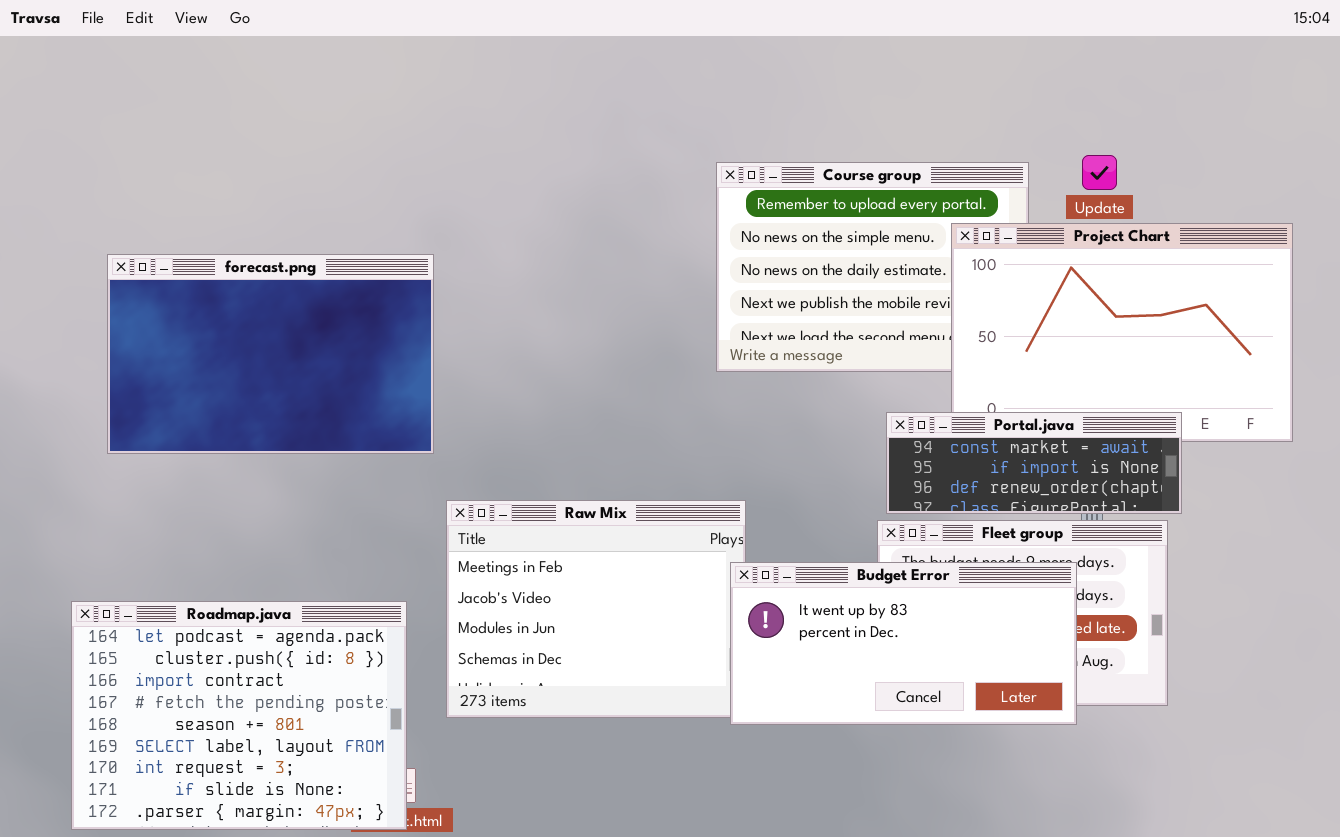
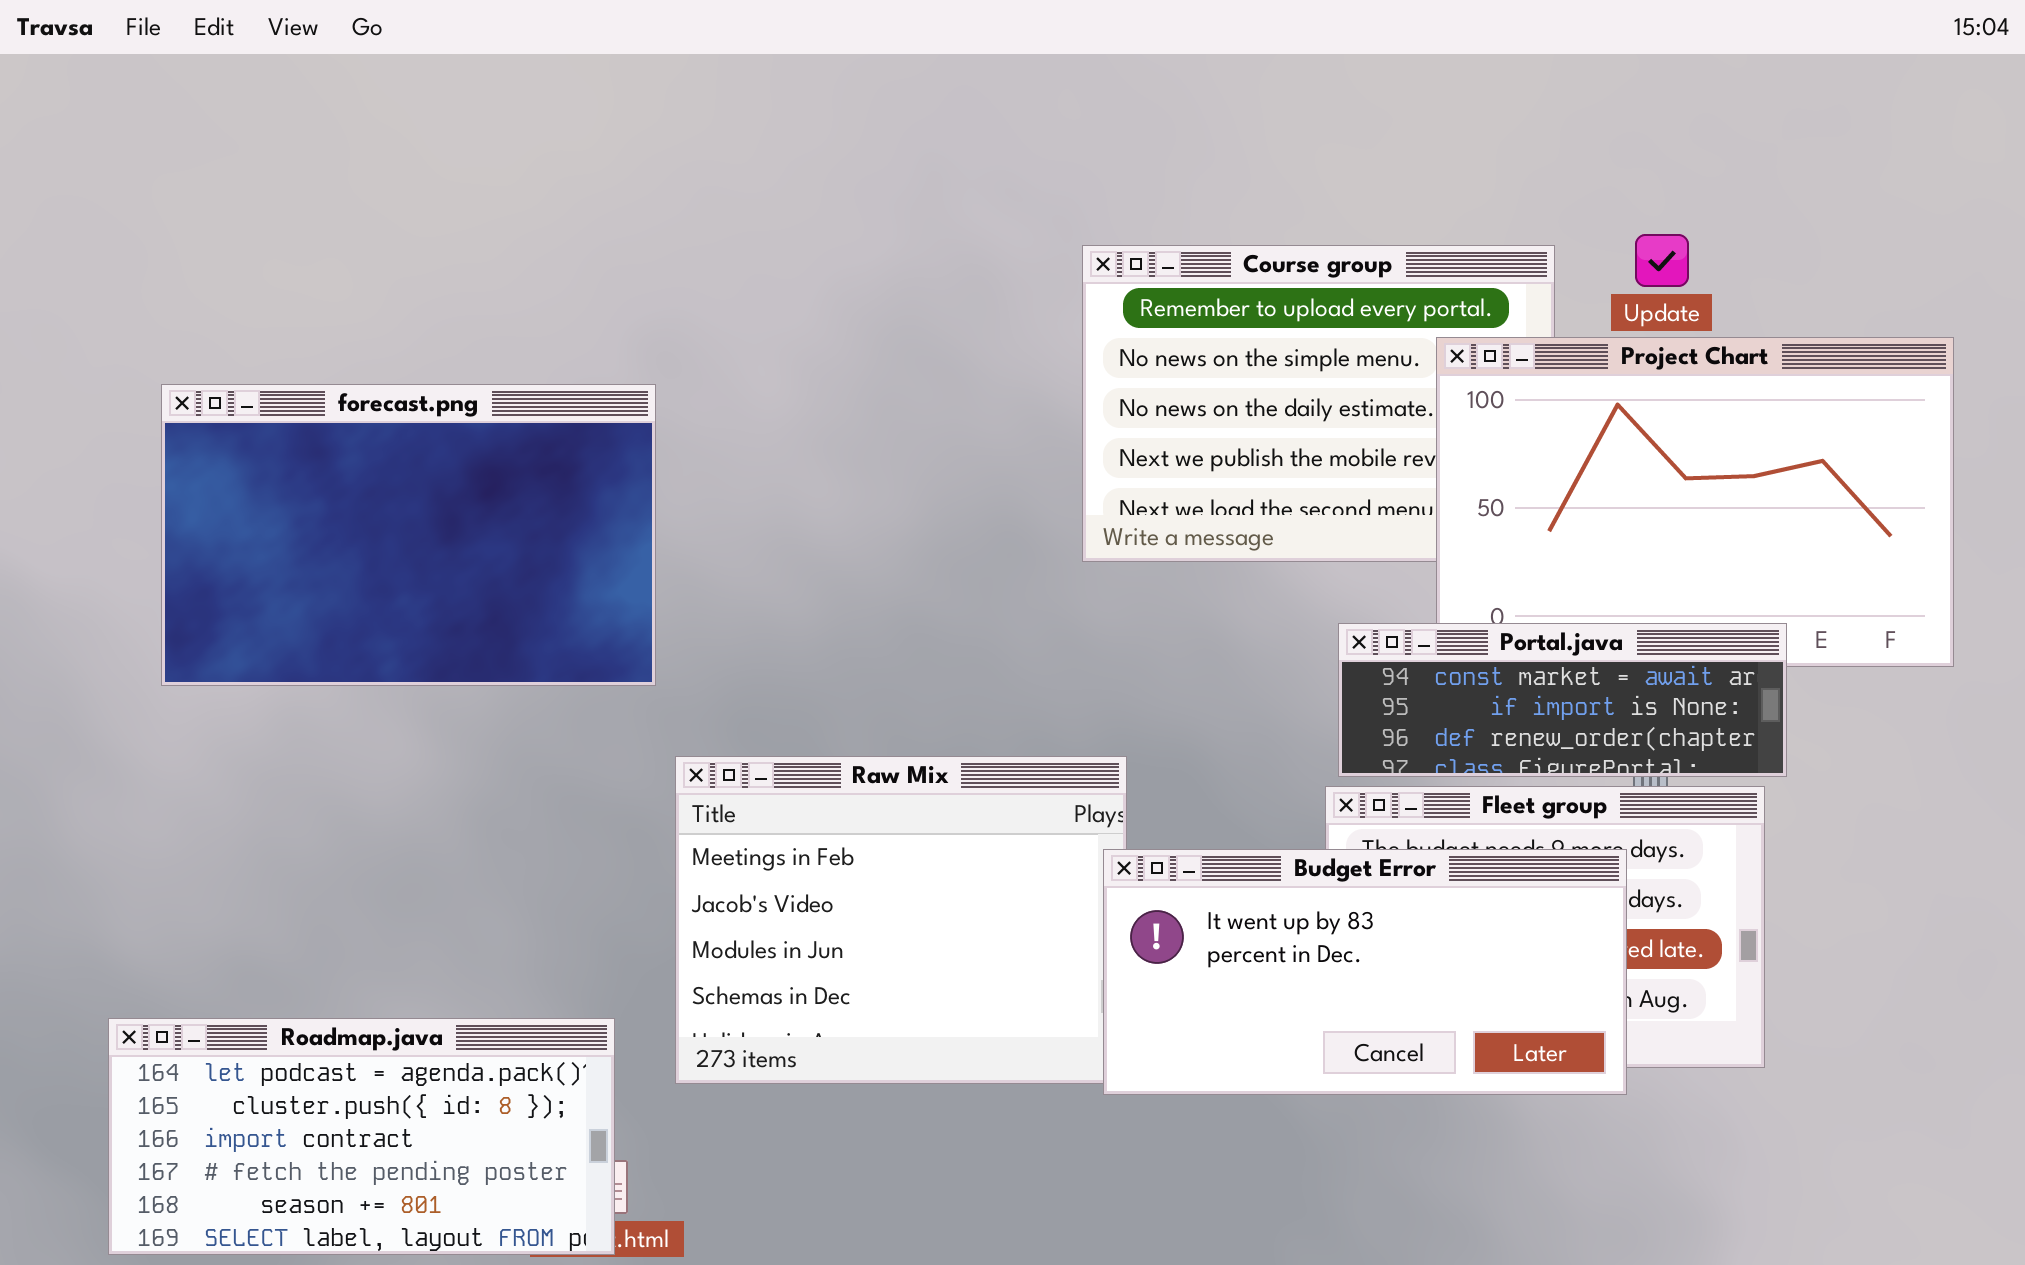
Roadmap.java: [71,601,407,830] -> [108,1018,615,1255], resized

